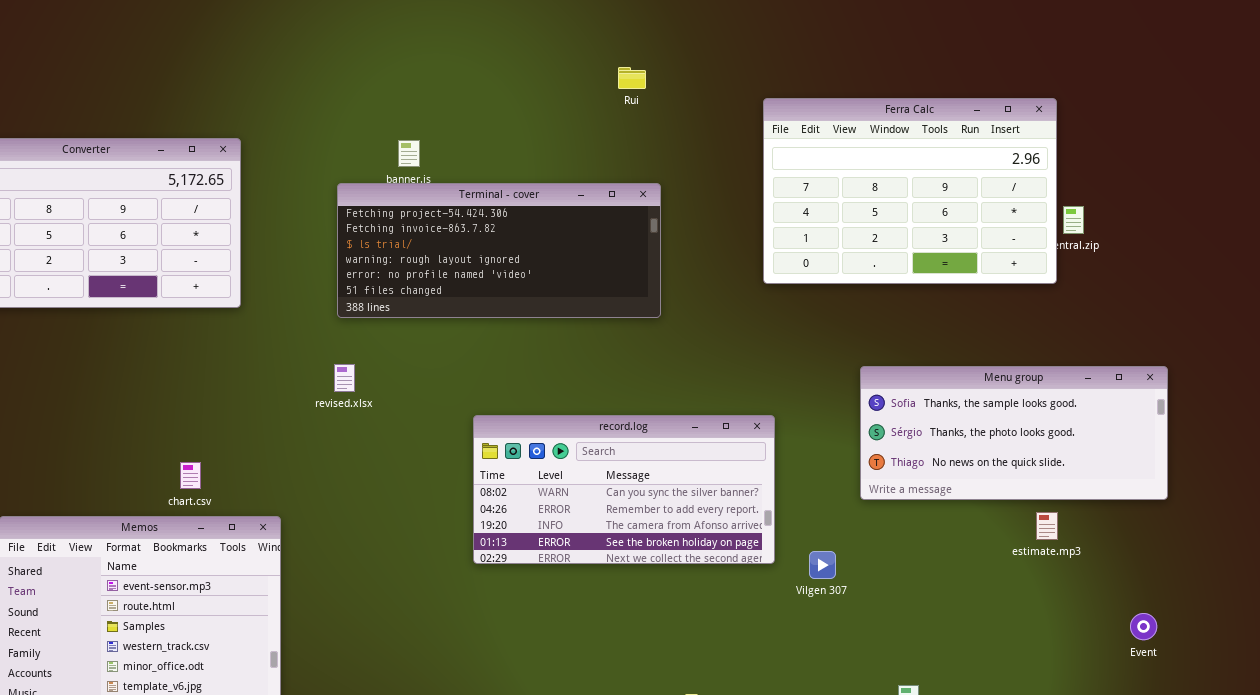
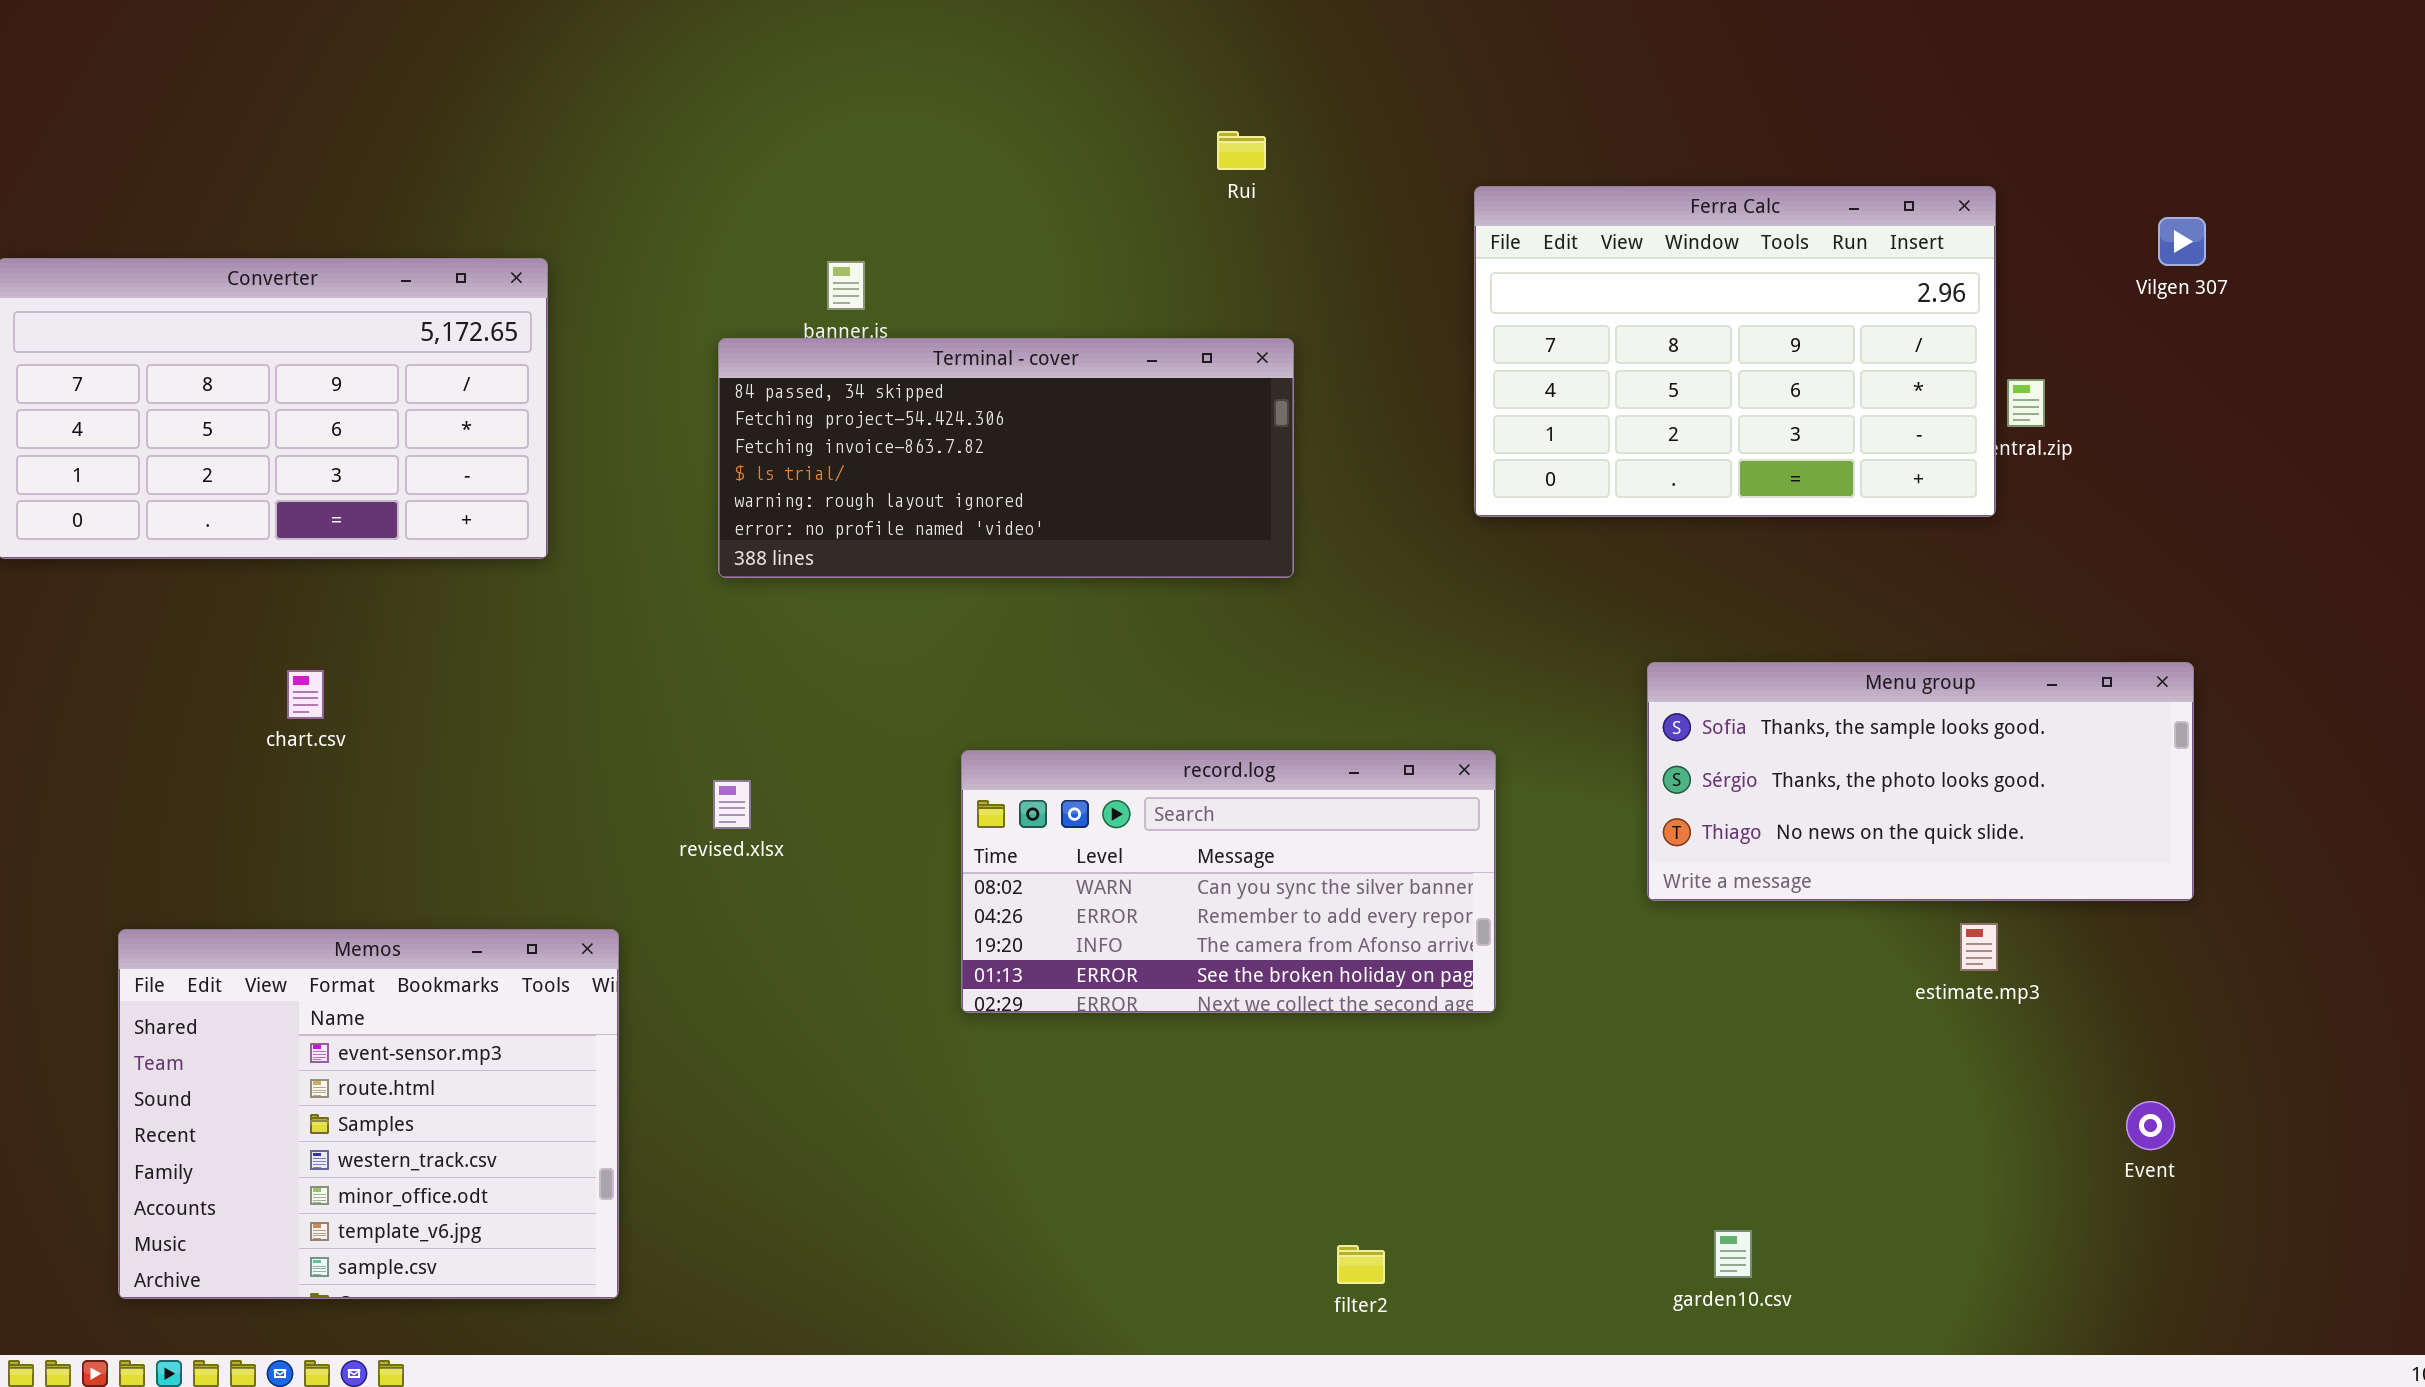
Terminal - cover: [337,183,661,318] -> [718,338,1294,578], scrolled up 1 row
revised.xlsx: [334,364,355,392] -> [713,780,751,829], moved
chart.csv: [180,462,201,489] -> [287,670,324,719], moved
Vilgen 307: [809,551,836,579] -> [2158,217,2206,266], moved

